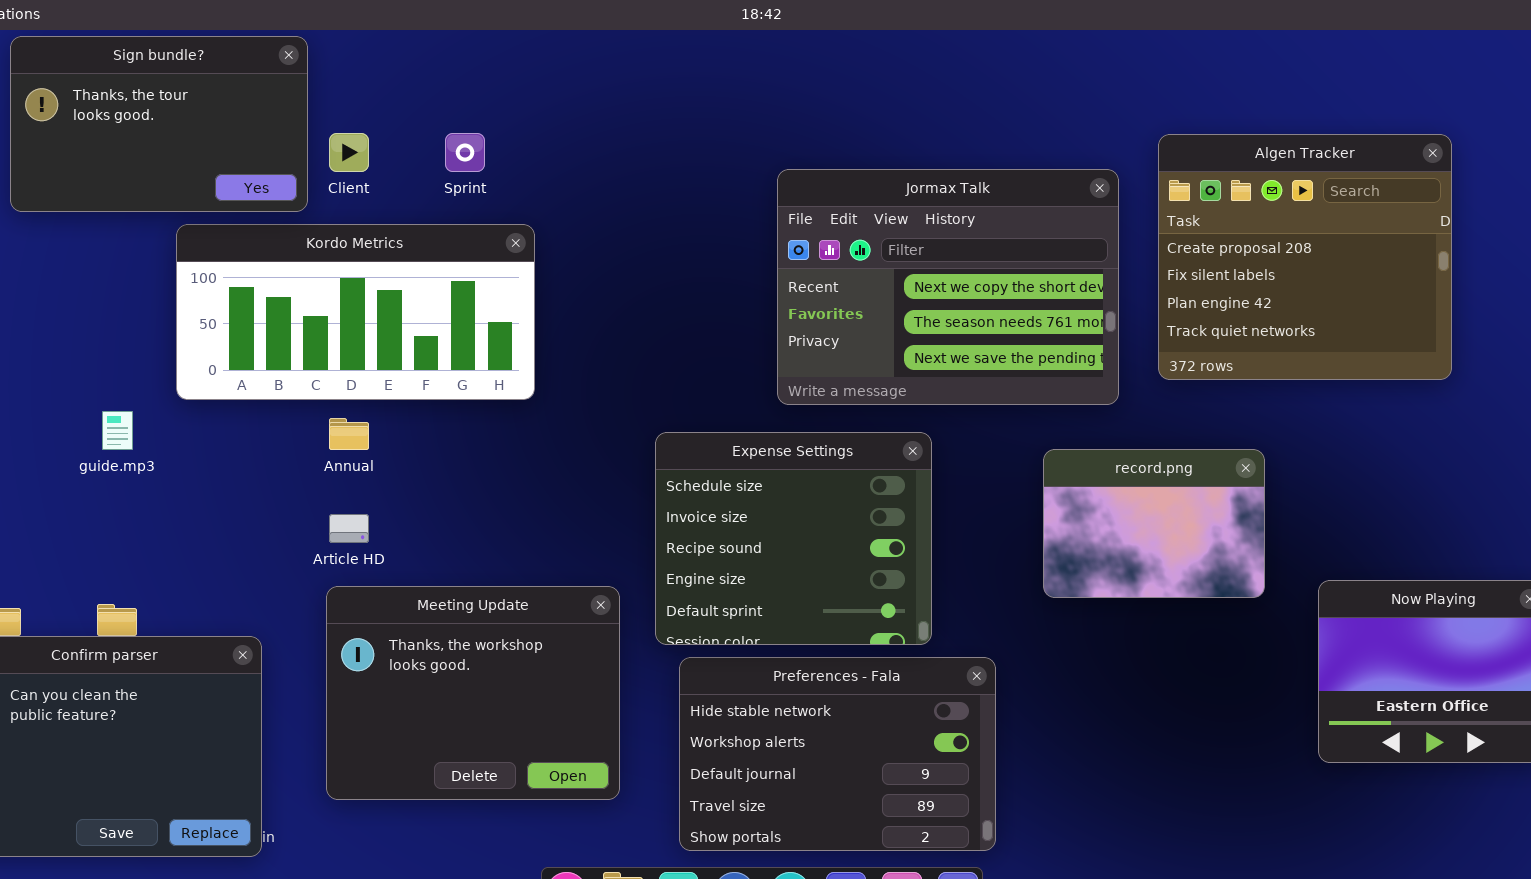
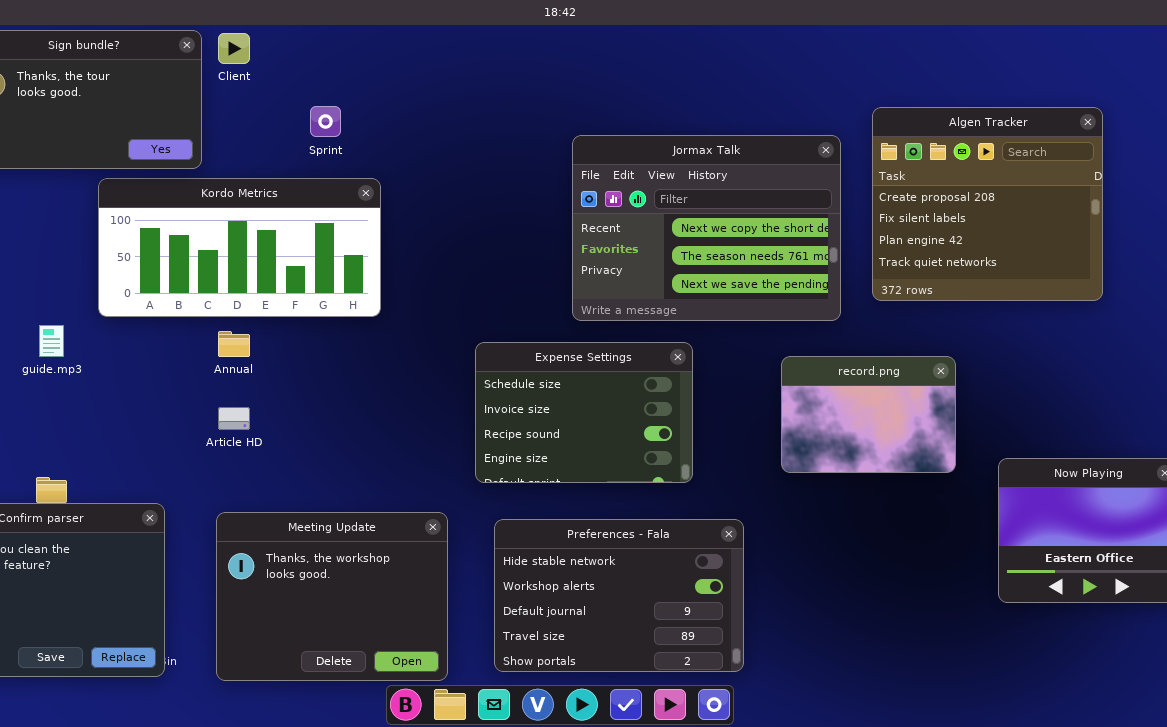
Client: [329,133,369,172] -> [218,33,250,64], moved
Expense Settings: [655,432,932,645] -> [475,342,693,483], resized
Meeting Update: [326,586,620,800] -> [216,512,448,681], moved

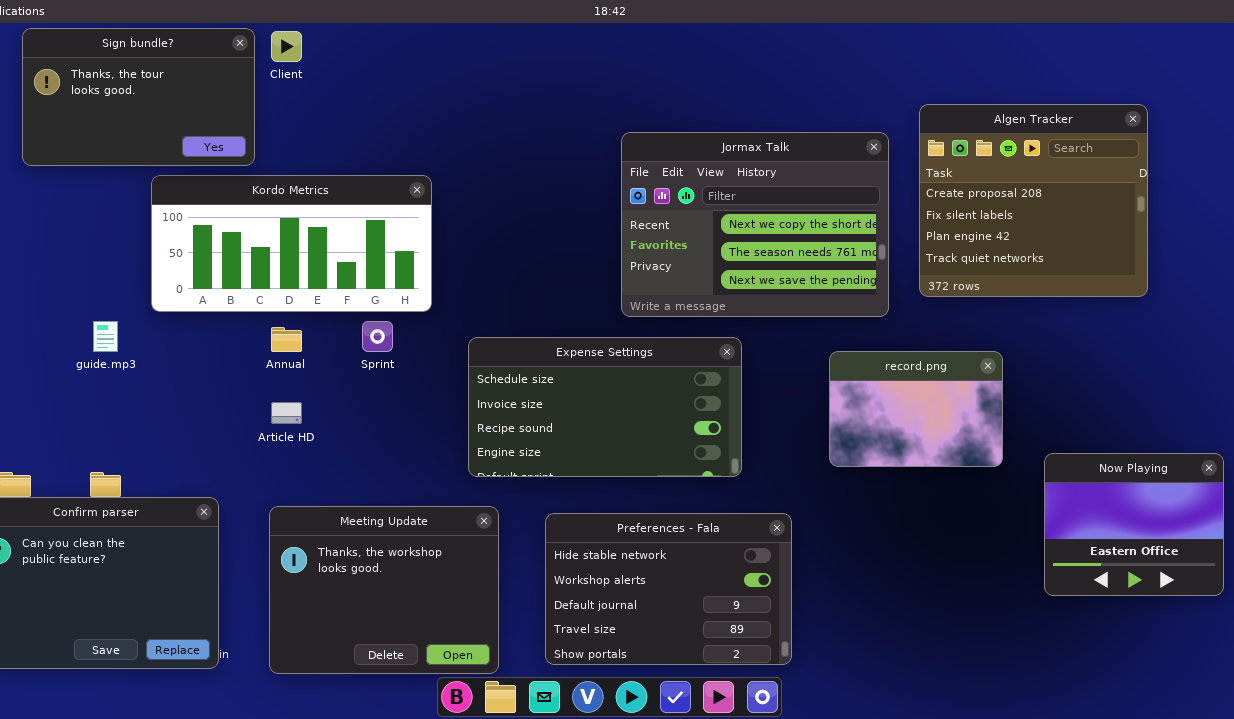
Sprint: [310,106,341,137] -> [362,321,393,352], moved
Expense Settings: [475,342,693,483] -> [468,337,742,477], resized

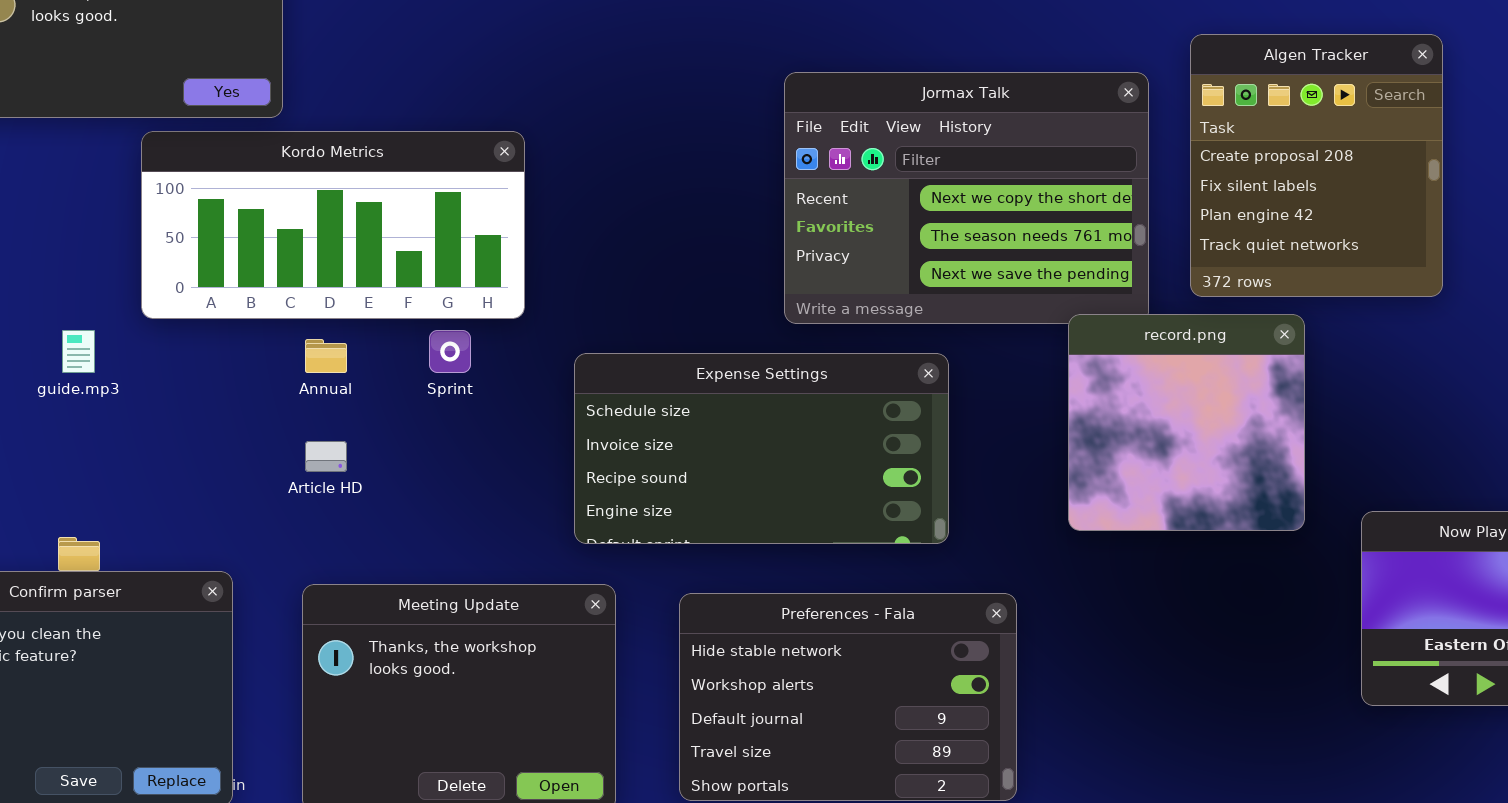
Algen Tracker: [919,104,1148,297] -> [1190,34,1443,297], resized
record.png: [829,351,1003,467] -> [1068,314,1305,531], resized

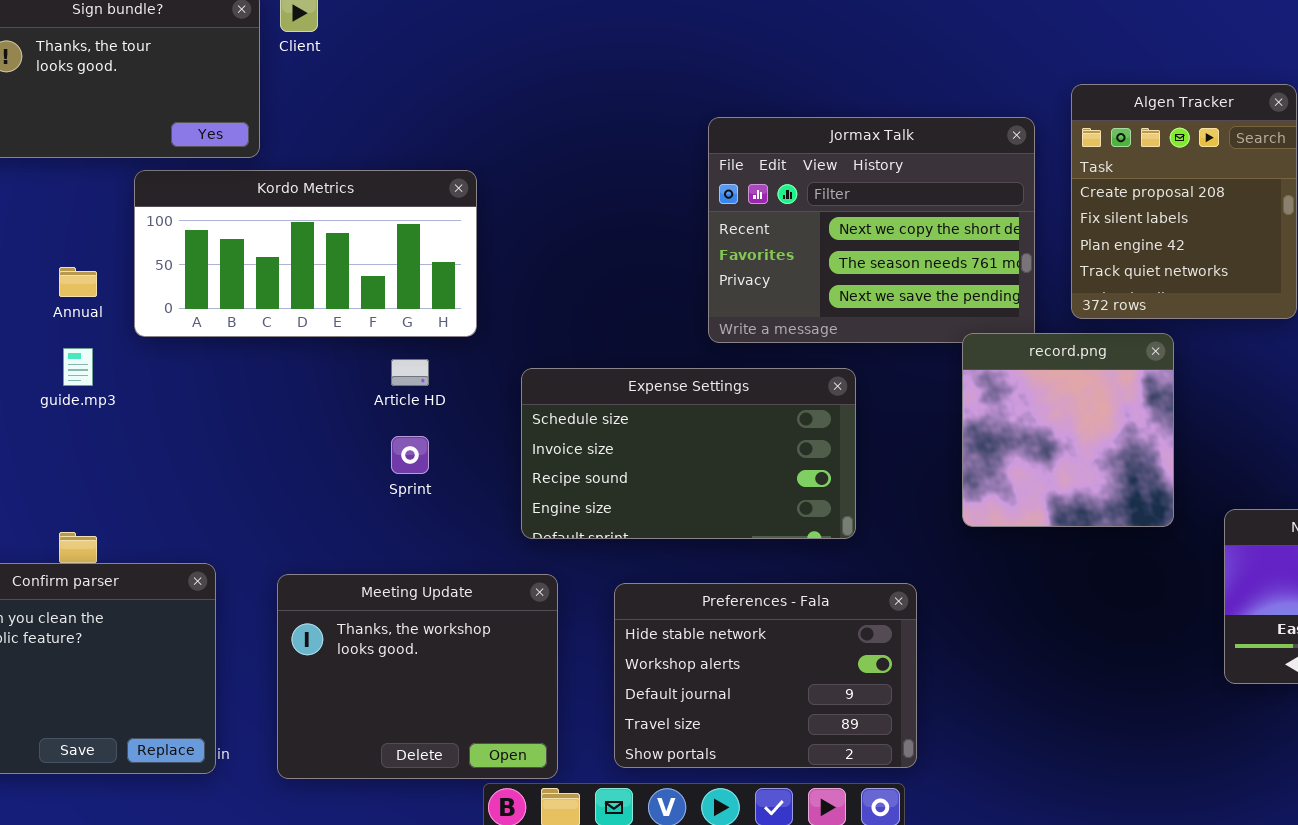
Sprint: [429,330,471,373] -> [391,436,429,474], moved
Annual: [305,339,347,373] -> [59,267,97,297], moved
Article HD: [305,441,347,472] -> [391,359,429,386], moved

